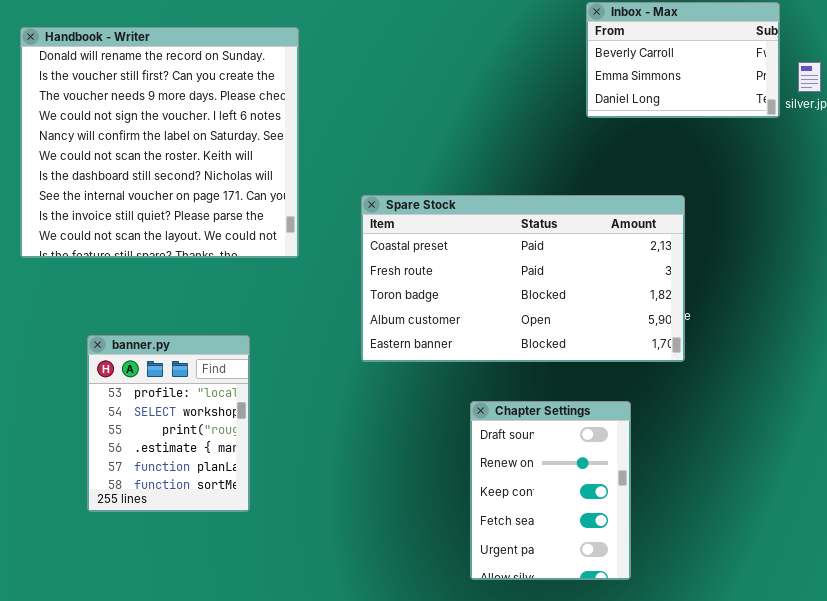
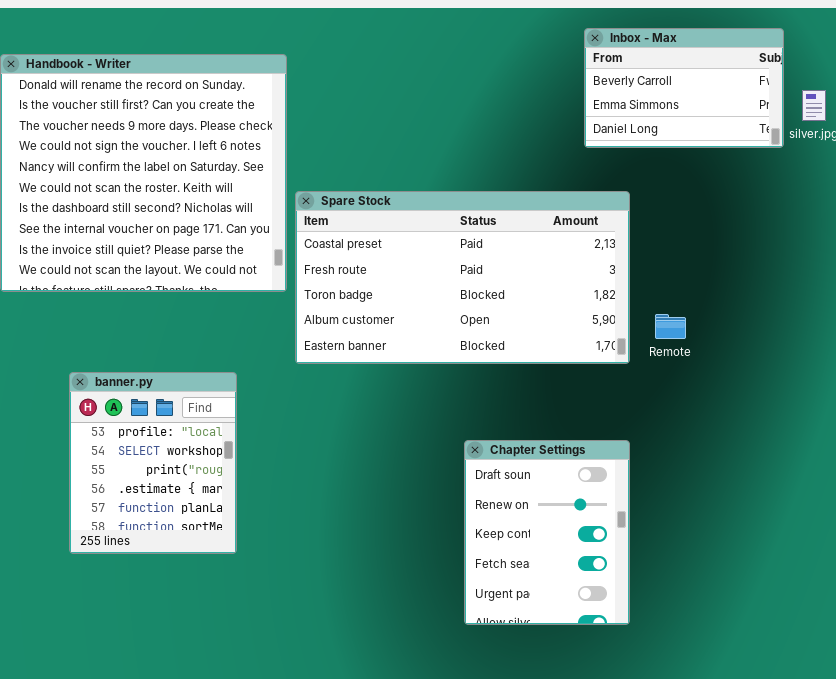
Spare Stock: [361,195,685,362] -> [295,191,630,364], moved

